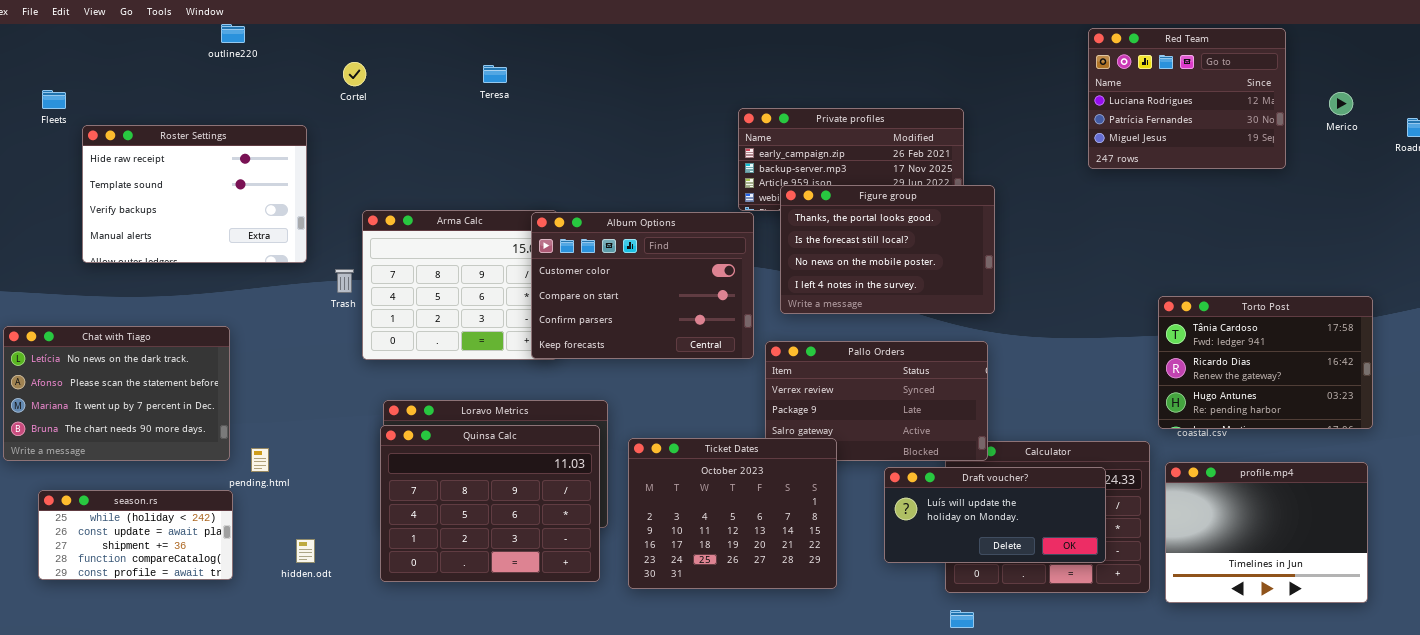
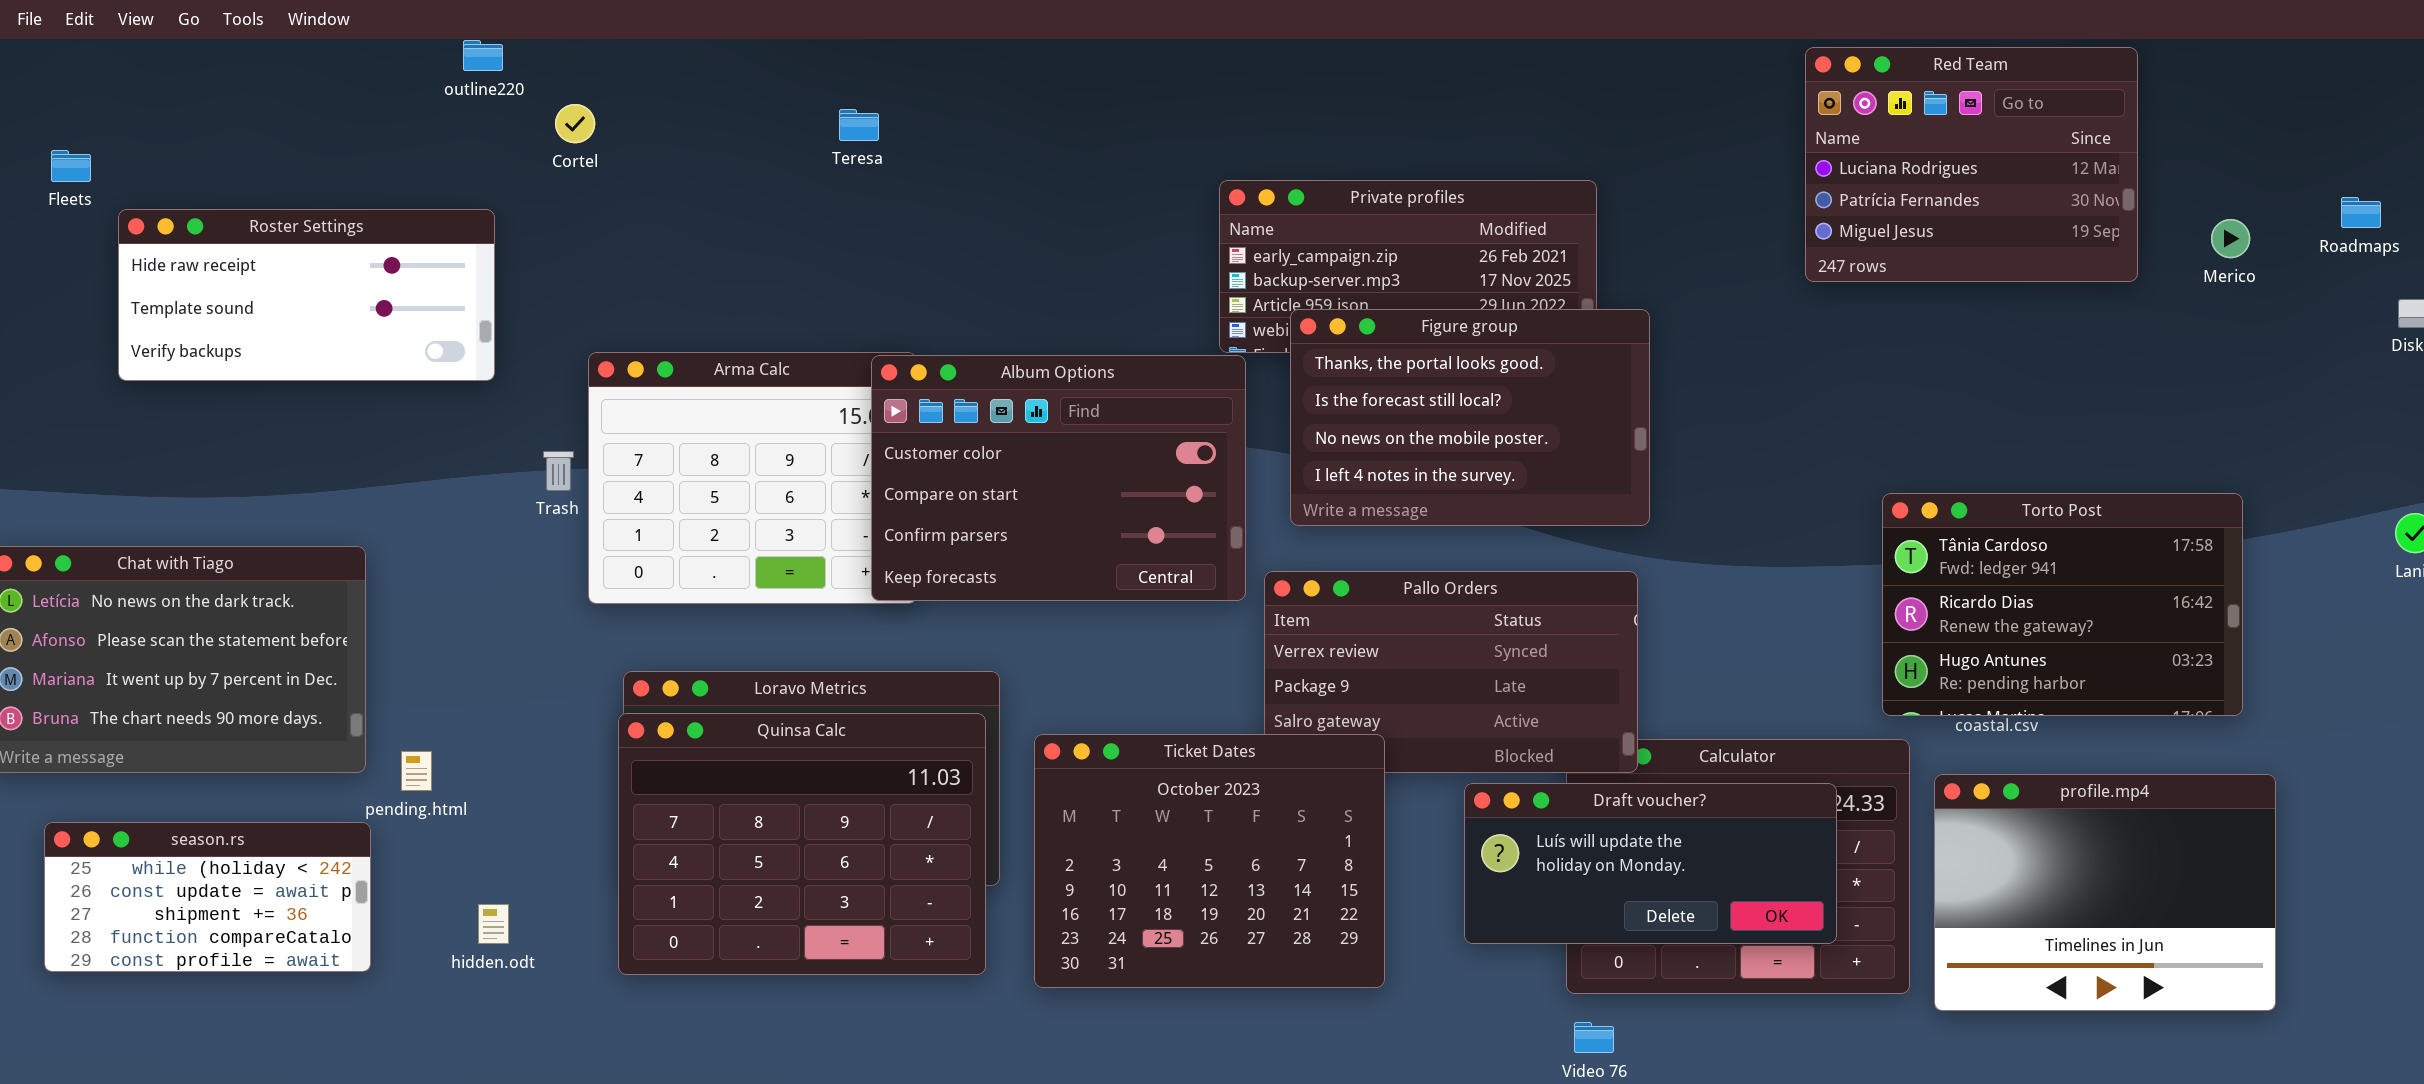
outline220: [221,24,245,43] -> [463,40,503,71], moved
Teresa: [483,65,507,83] -> [839,109,879,141], moved
Merico: [1329,92,1353,115] -> [2211,219,2250,258], moved
Roster Settings: [82,125,307,263] -> [118,209,495,381], resized
Torto Post: [1158,296,1373,429] -> [1882,493,2243,716], moved

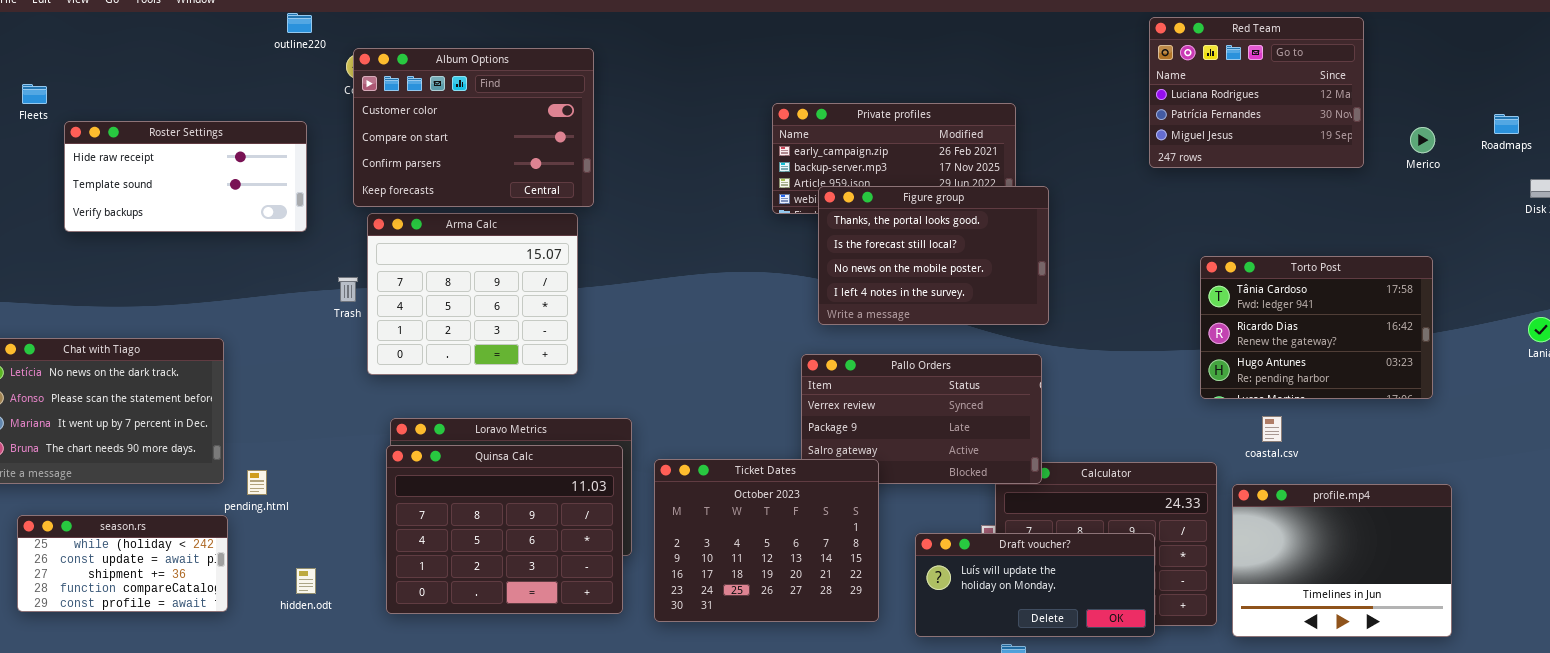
Album Options: [871,355,1246,601] -> [353,48,594,207], moved
Torto Post: [1882,493,2243,716] -> [1200,256,1433,399], moved
Draft voucher?: [1464,783,1837,944] -> [915,533,1155,637], moved

